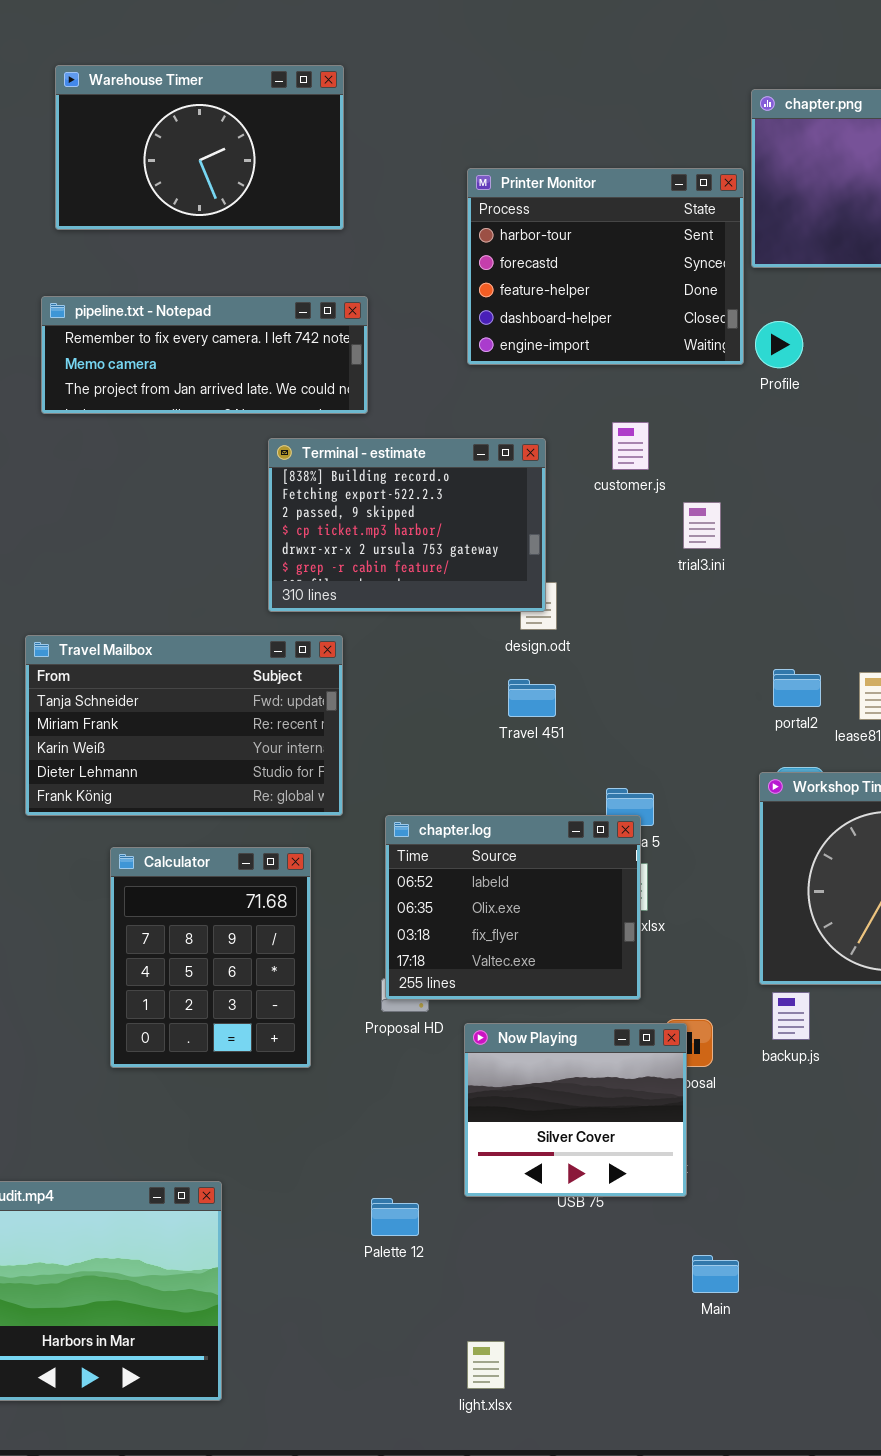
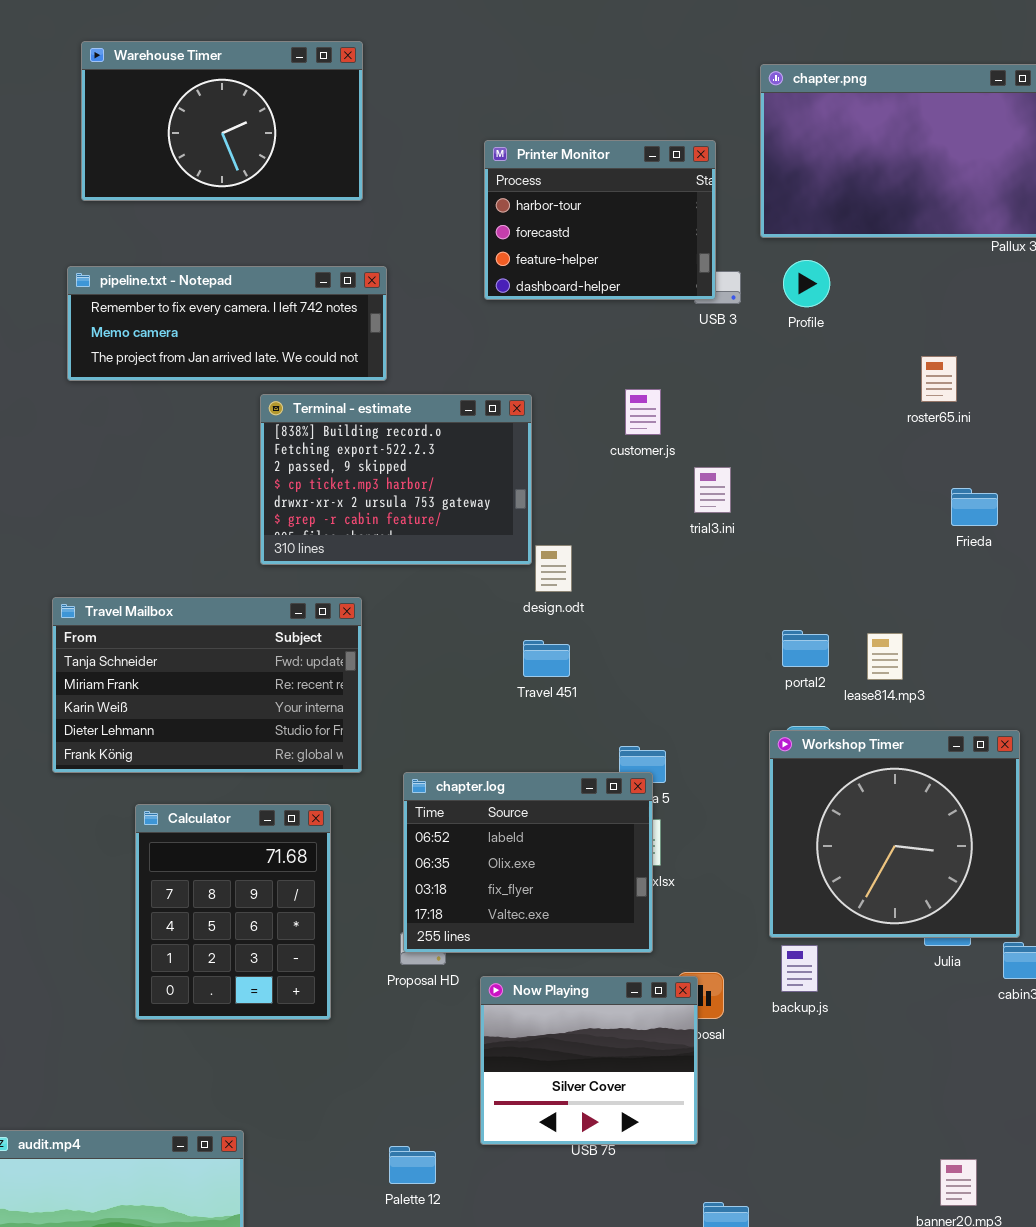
Printer Monitor: [467,168,744,365] -> [484,140,716,300], resized
Profile: [755,321,803,368] -> [783,260,830,307], moved
Terminal - estimate: [268,438,546,612] -> [260,394,532,565], moved

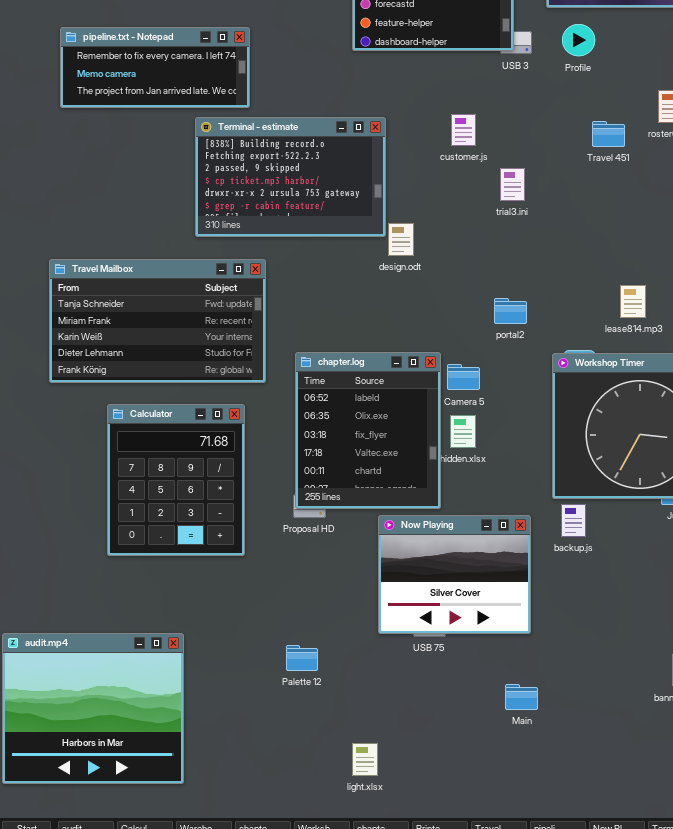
pipeline.txt - Notepad: [67,266,387,381] -> [60,27,250,108], resized
portal2: [782,630,829,667] -> [494,298,527,324], moved
Travel 451: [523,640,570,677] -> [592,121,625,147], moved
chapter.log: [403,772,653,953] -> [295,352,441,509], resized
Now Playing: [480,976,698,1145] -> [378,515,531,634], moved

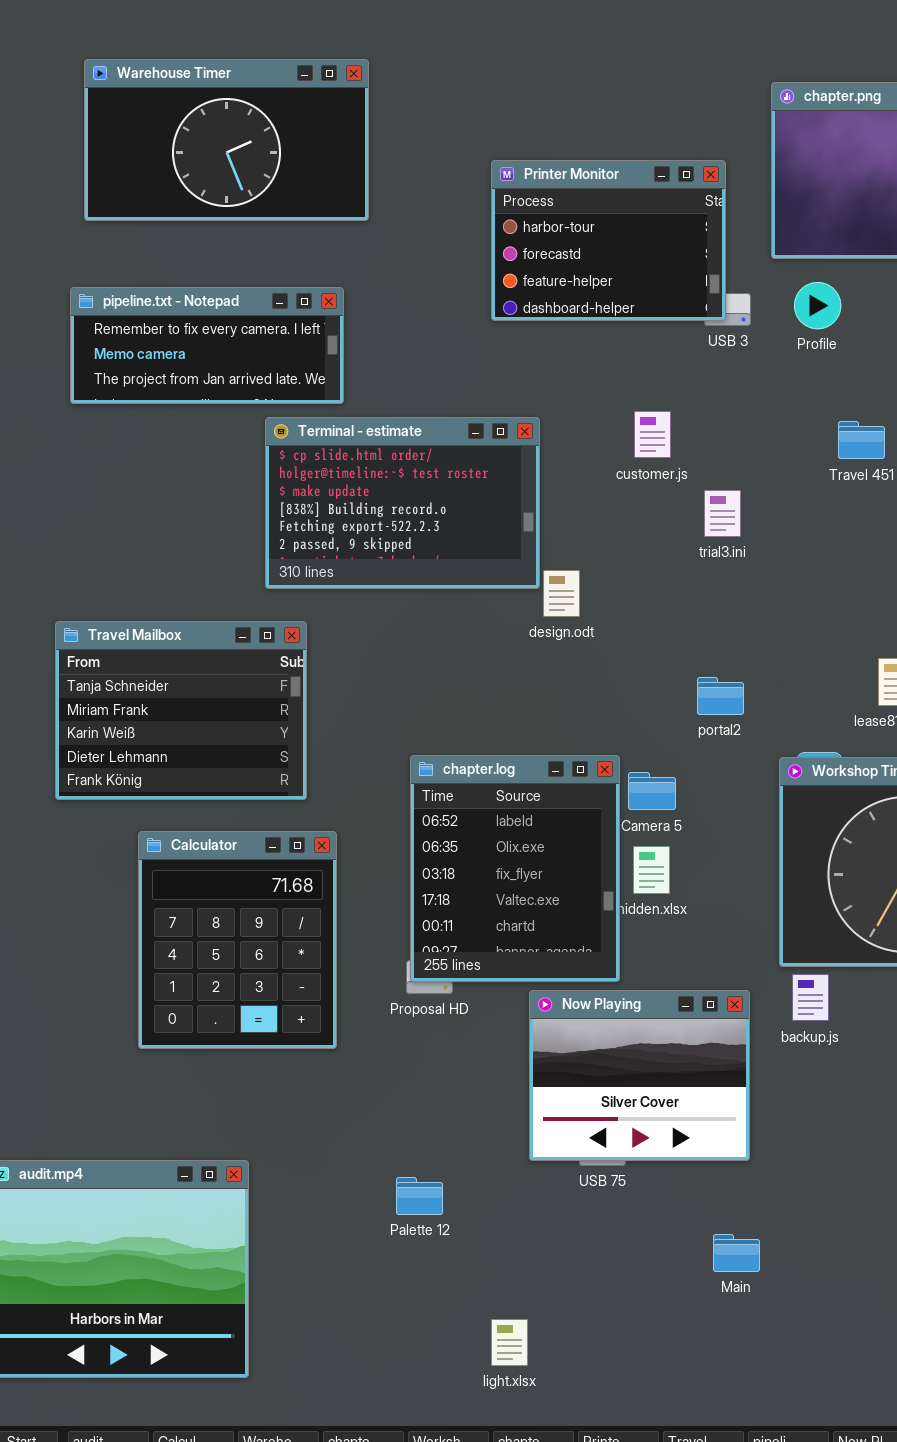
Terminal - estimate: [195,117,386,237] -> [265,417,540,589], scrolled up 3 rows
Travel Mailbox: [49,259,266,383] -> [55,621,307,800], resized

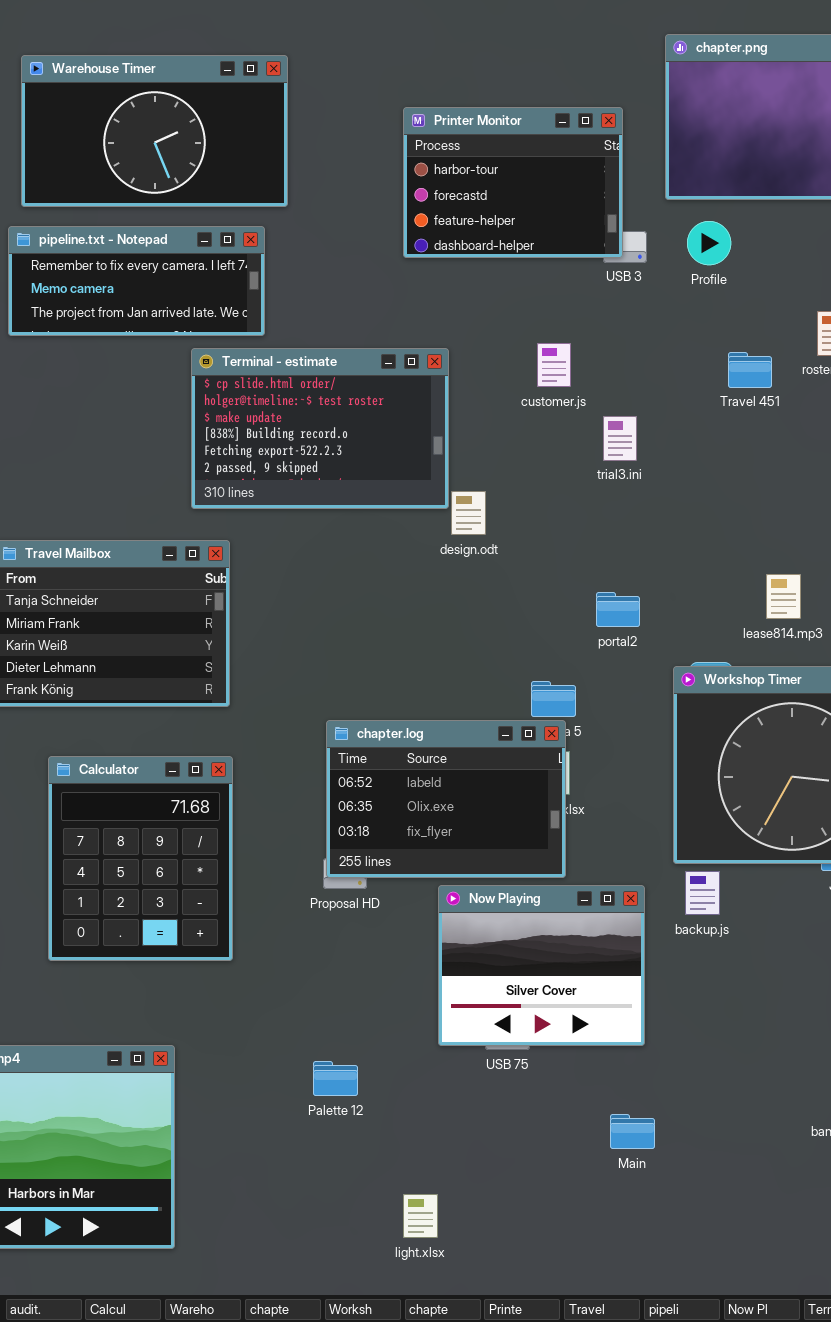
Warehouse Timer: [84,59,369,221] -> [21,55,288,207], moved
chapter.log: [410,755,620,982] -> [326,720,566,878], resized
Calculator: [138,831,337,1049] -> [48,756,233,961], moved

